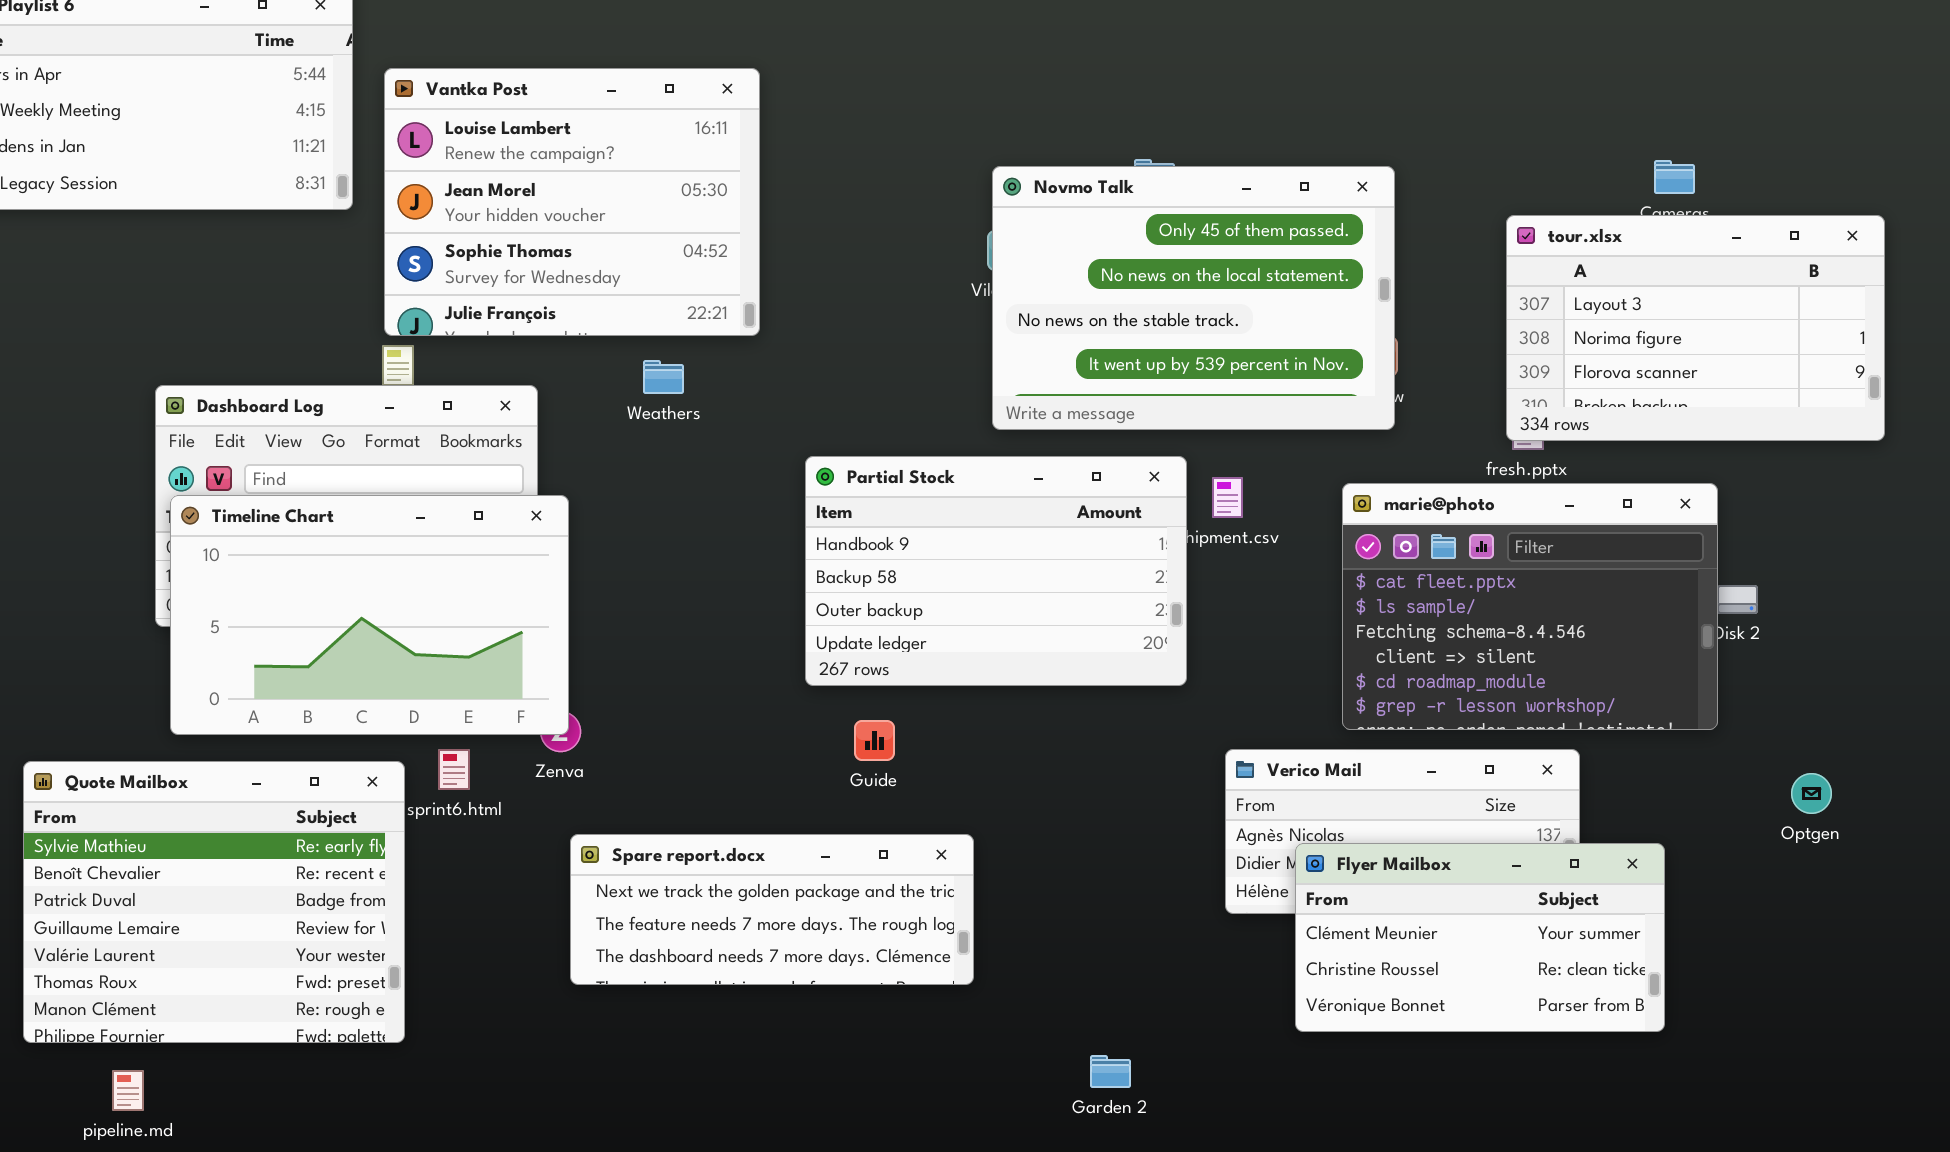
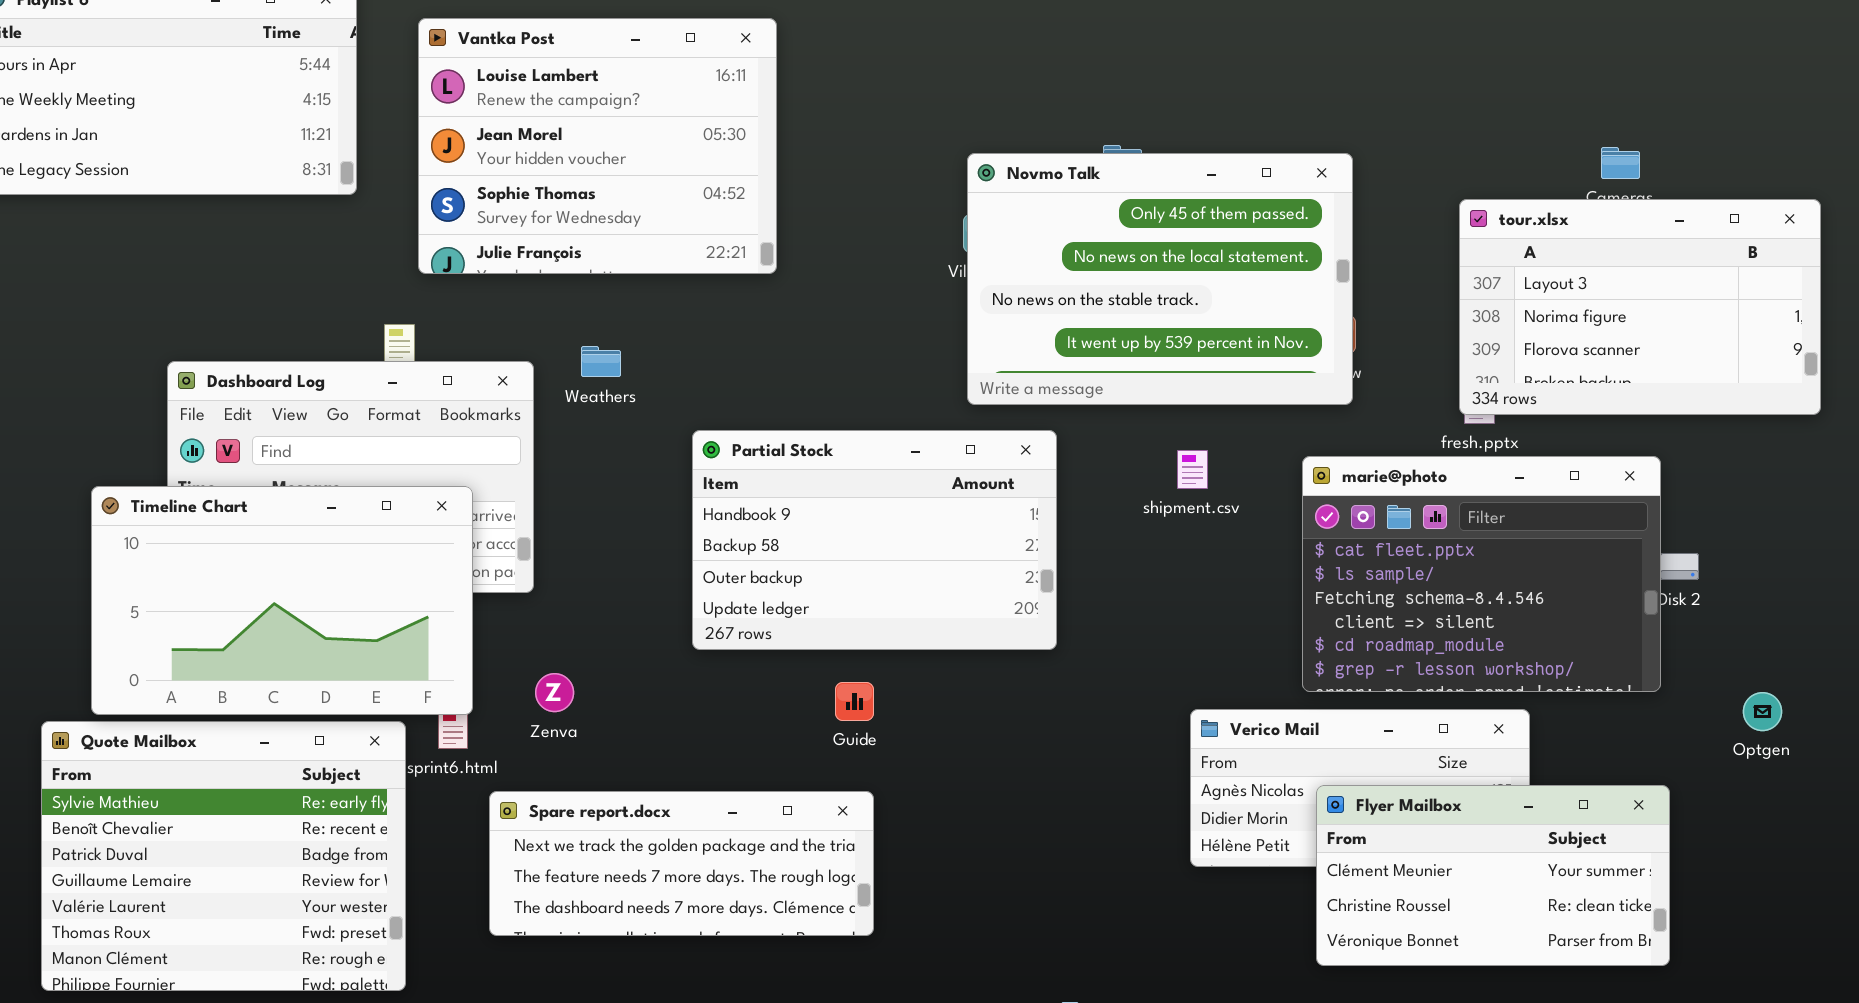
Vantka Post: [384,68,760,336] -> [418,18,777,274], moved
Weathers: [643,360,684,394] -> [581,346,621,377], moved
Partial Stock: [805,456,1187,686] -> [692,430,1057,650], moved
Timeline Chart: [170,495,569,735] -> [91,486,473,715], moved
Optgen: [1791,773,1832,814] -> [1743,692,1782,731], moved
Spare report.docx: [570,834,974,985] -> [489,791,874,936], moved
Flyer Mailbox: [1295,843,1665,1032] -> [1316,785,1670,966], moved

